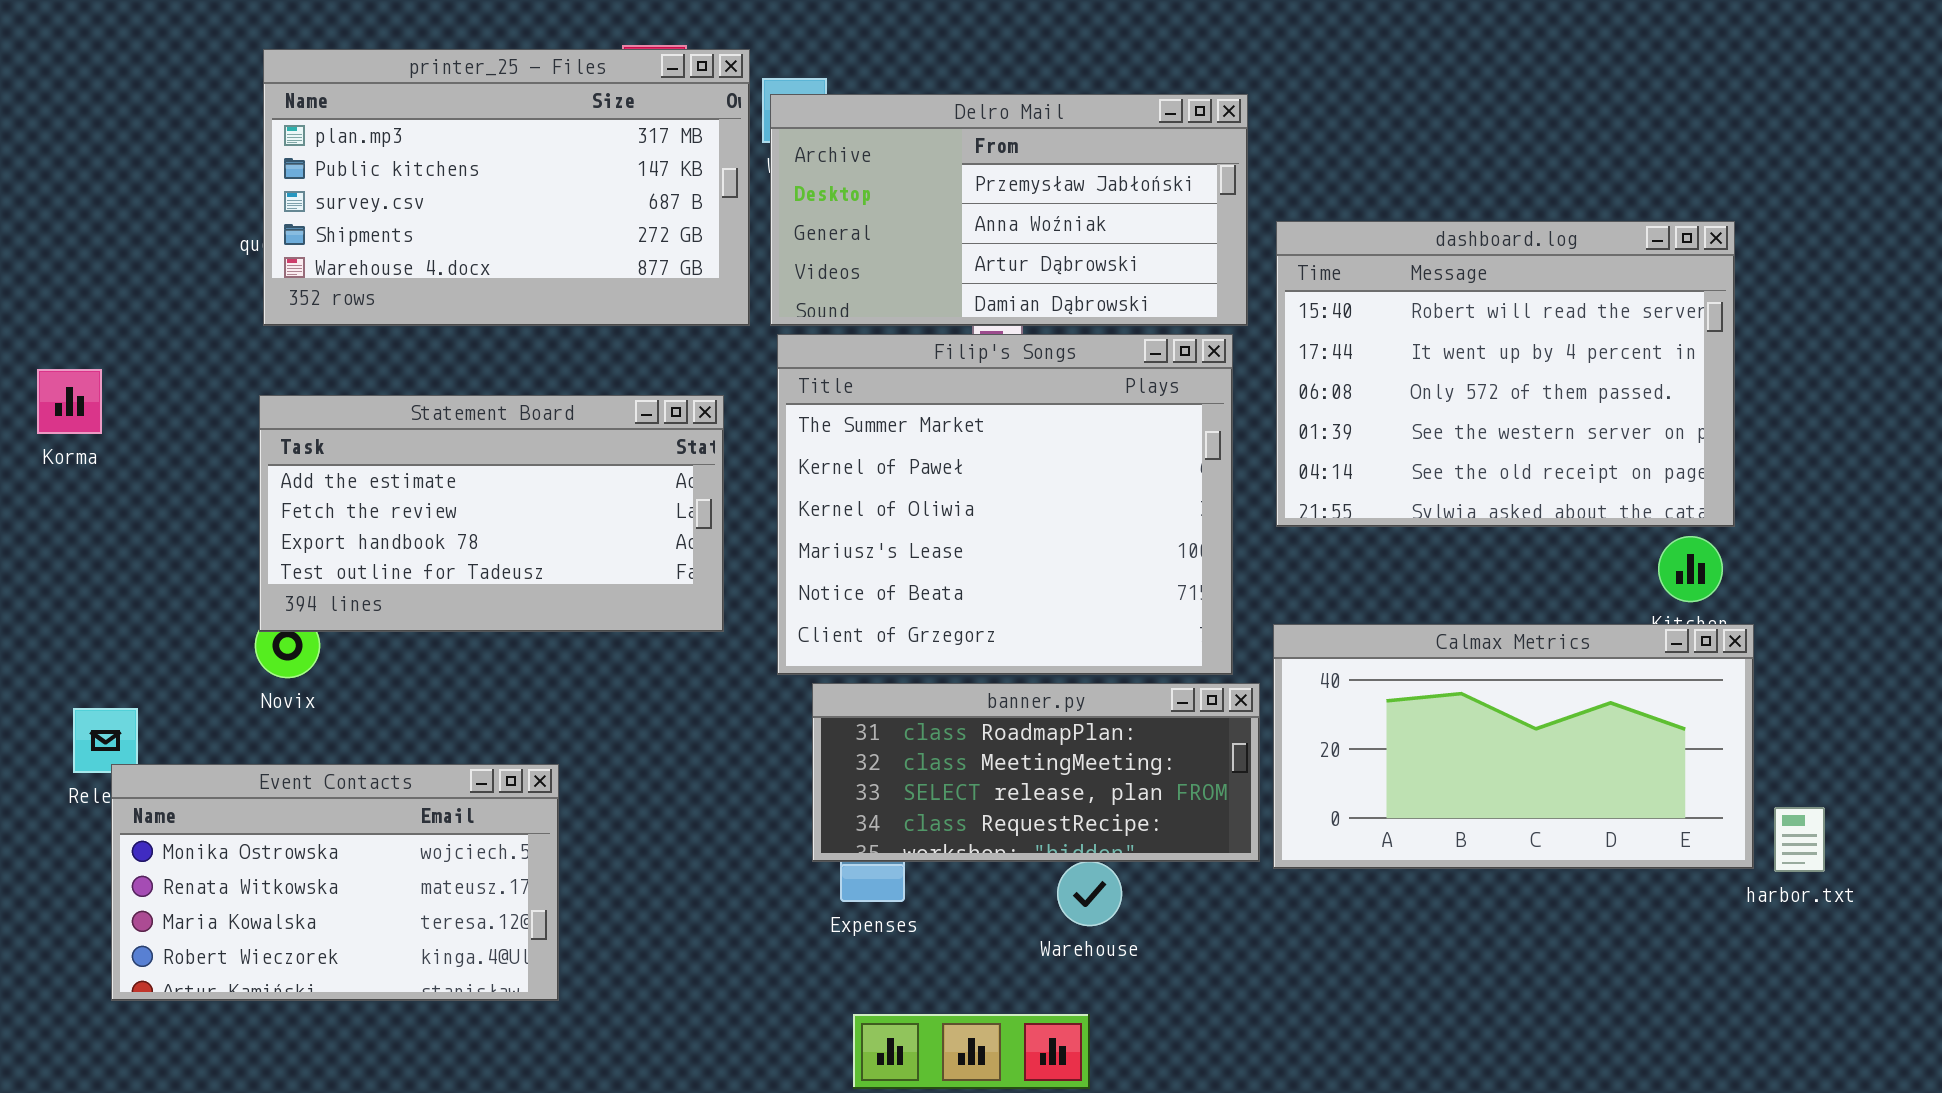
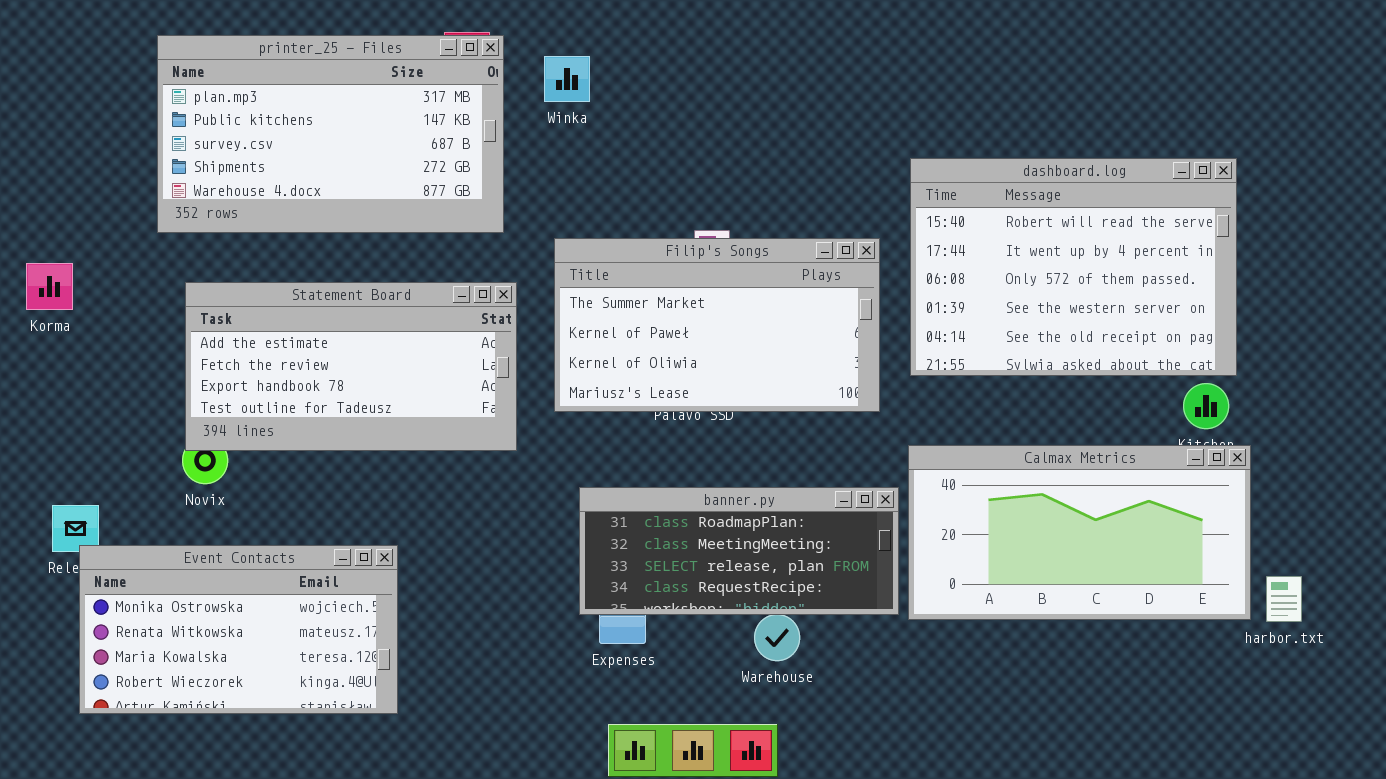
printer_25 - Files: [263,49,750,326] -> [157,35,504,233], moved
Delro Mail: [770,94,1248,326] -> none, closed
Filip's Songs: [777,334,1233,675] -> [554,238,880,412], resized

